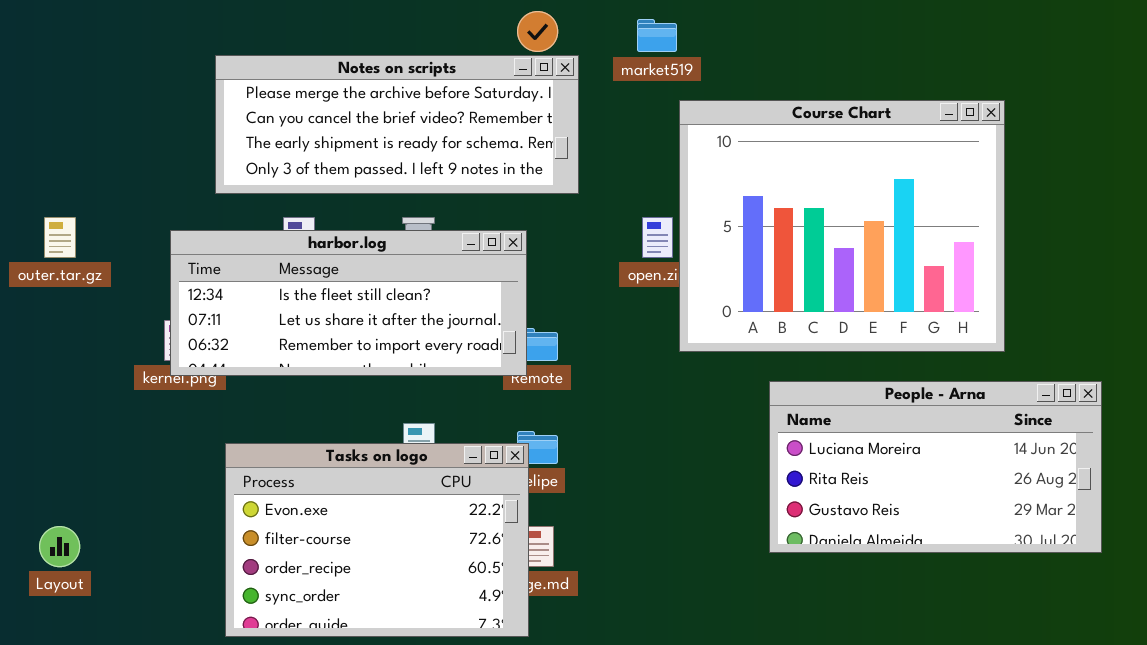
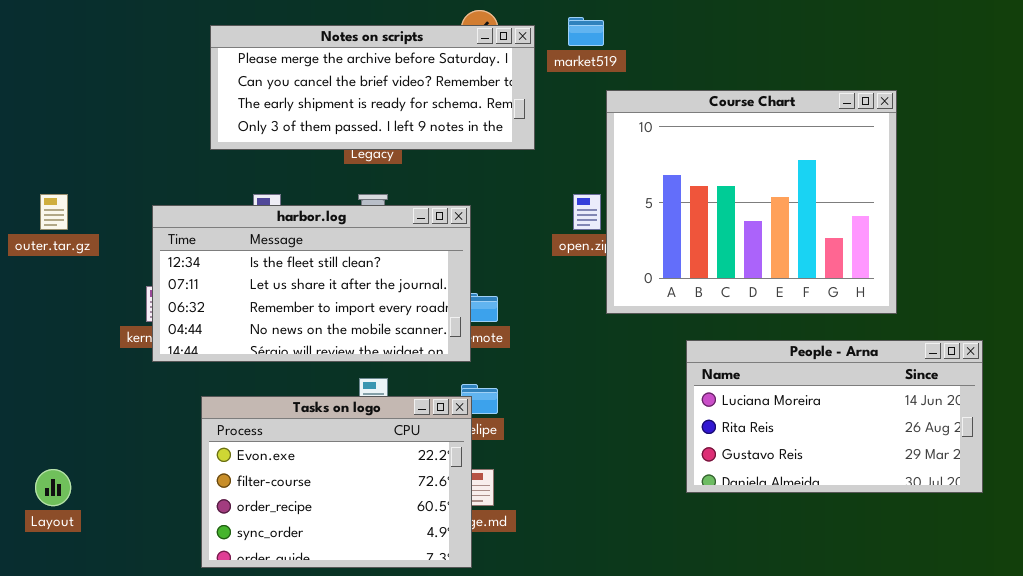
Notes on scripts: [215,55,579,194] -> [210,25,535,150], moved
harbor.log: [170,230,527,376] -> [152,205,471,362], resized

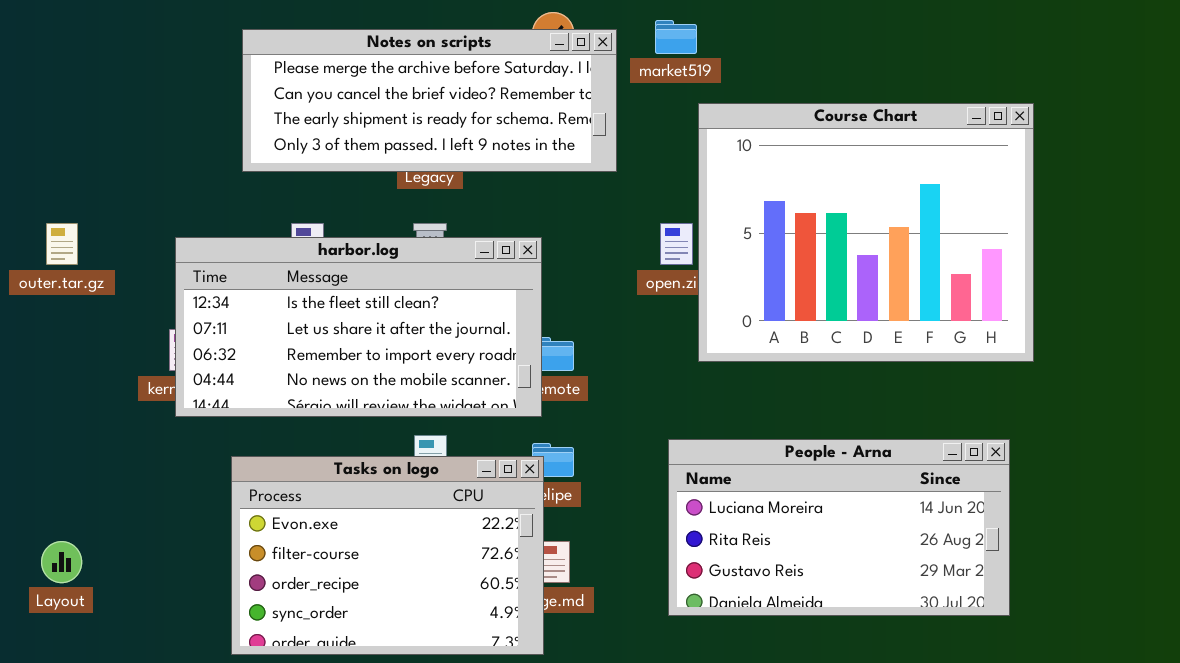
People - Arna: [686,340,983,493] -> [668,439,1010,616], moved

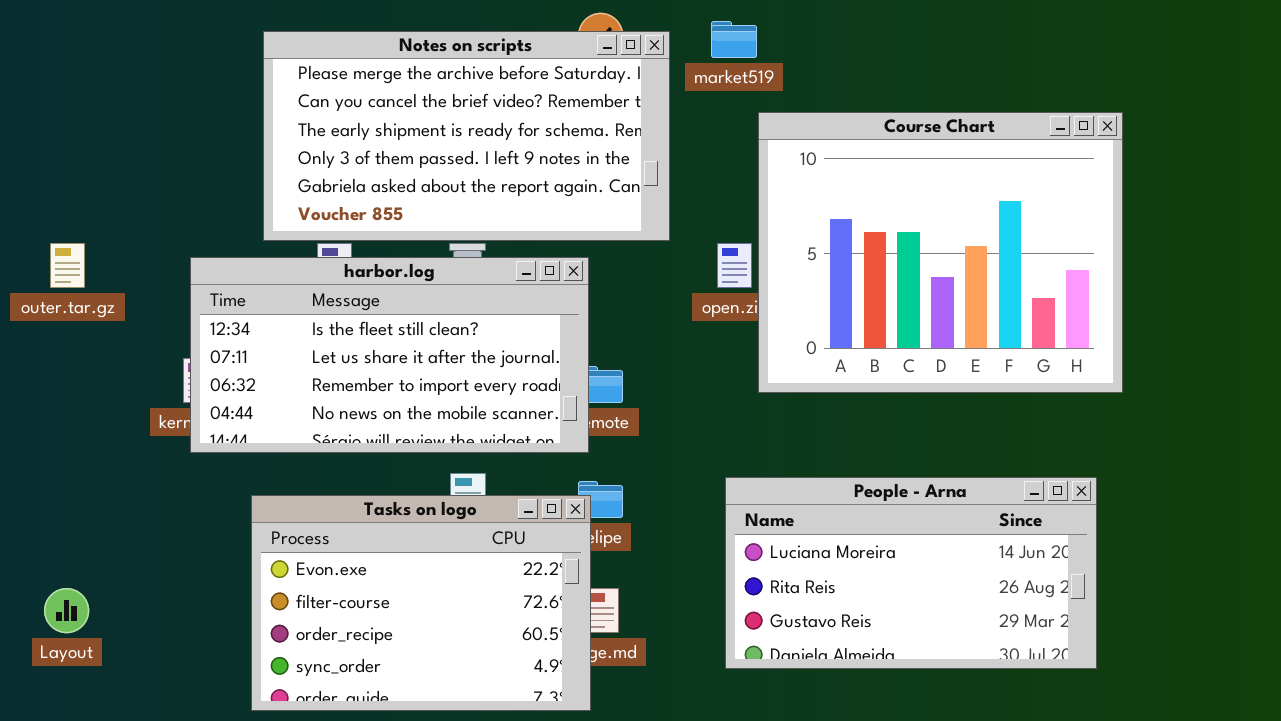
Notes on scripts: [242,29,617,172] -> [263,31,670,241], resized

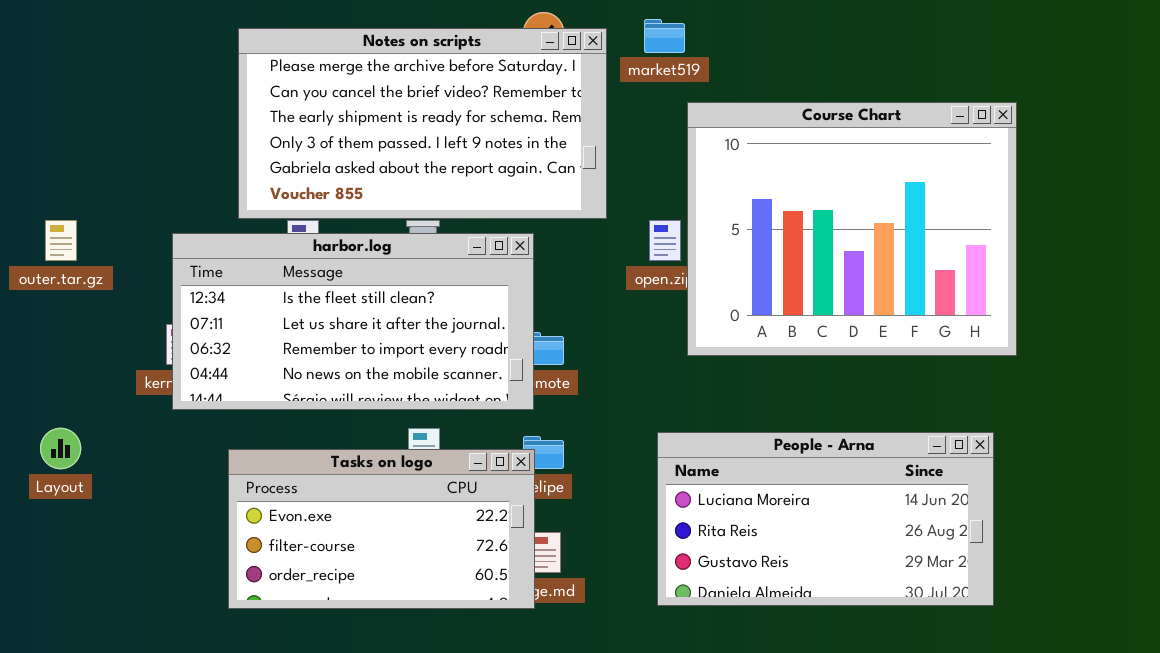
Tasks on logo: [251,495,591,711] -> [228,449,535,609], resized
Layout: [44,588,89,633] -> [40,428,81,469], moved

